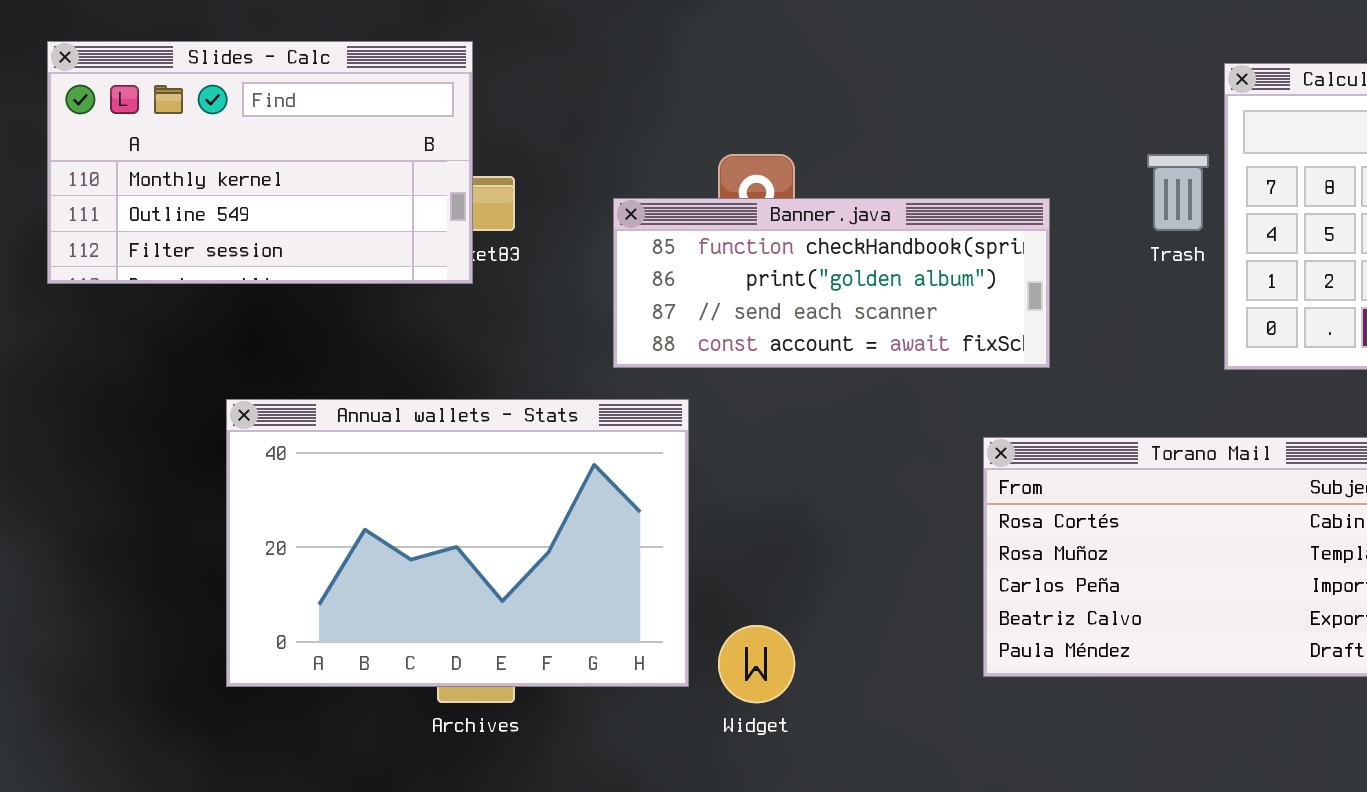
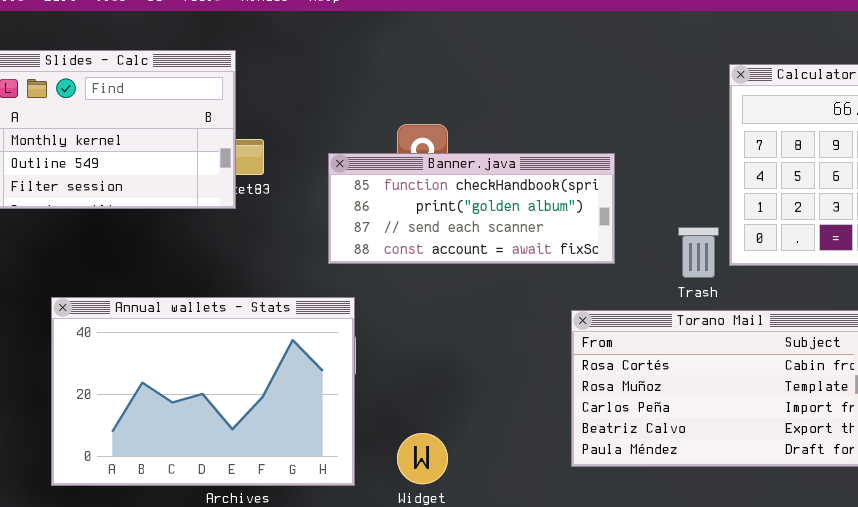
Trash: [1147,154,1209,231] -> [678,227,719,278], moved
Annual wallets - Stats: [226,399,689,687] -> [51,297,355,486], moved

